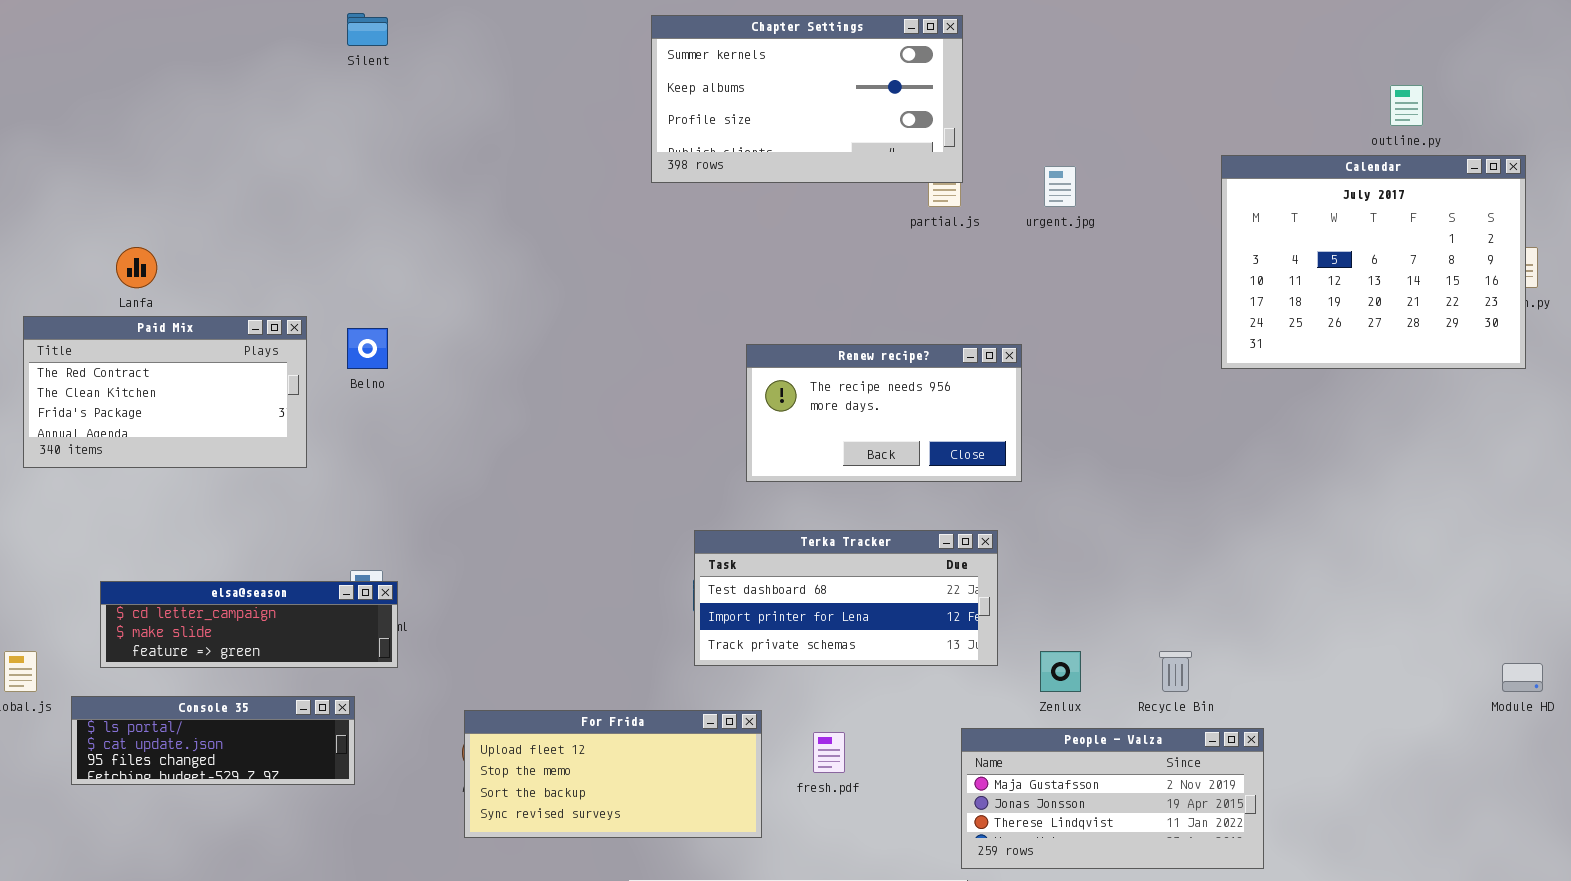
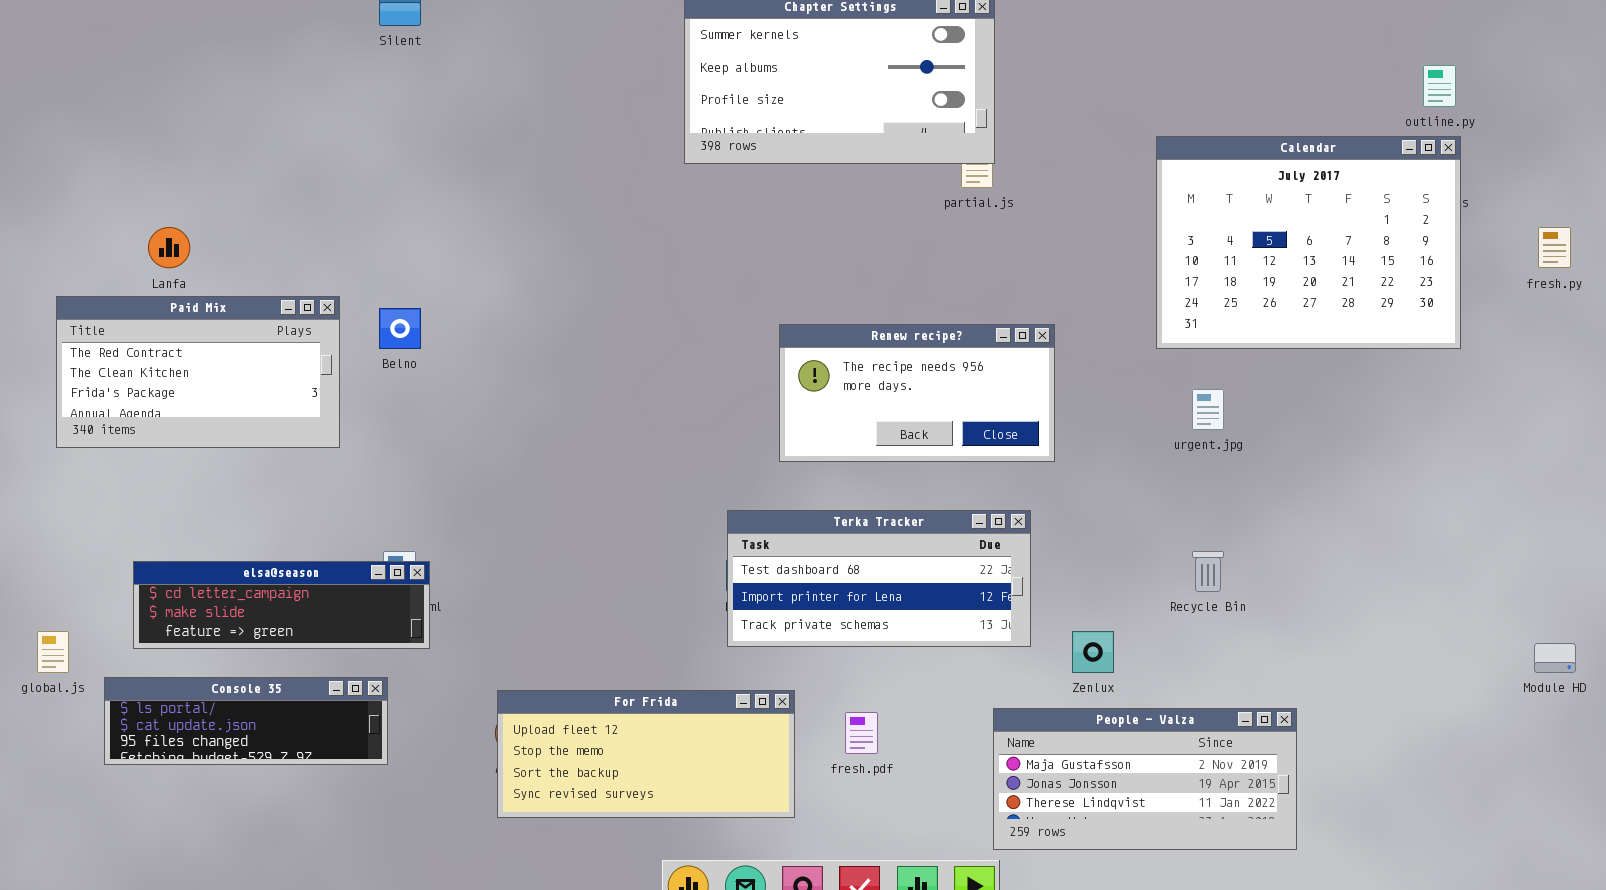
Calendar: [1221,155,1526,369] -> [1156,136,1461,349], moved
urgent.jpg: [1044,166,1076,207] -> [1192,389,1224,430], moved
Recycle Bin: [1159,651,1192,692] -> [1192,551,1224,592], moved

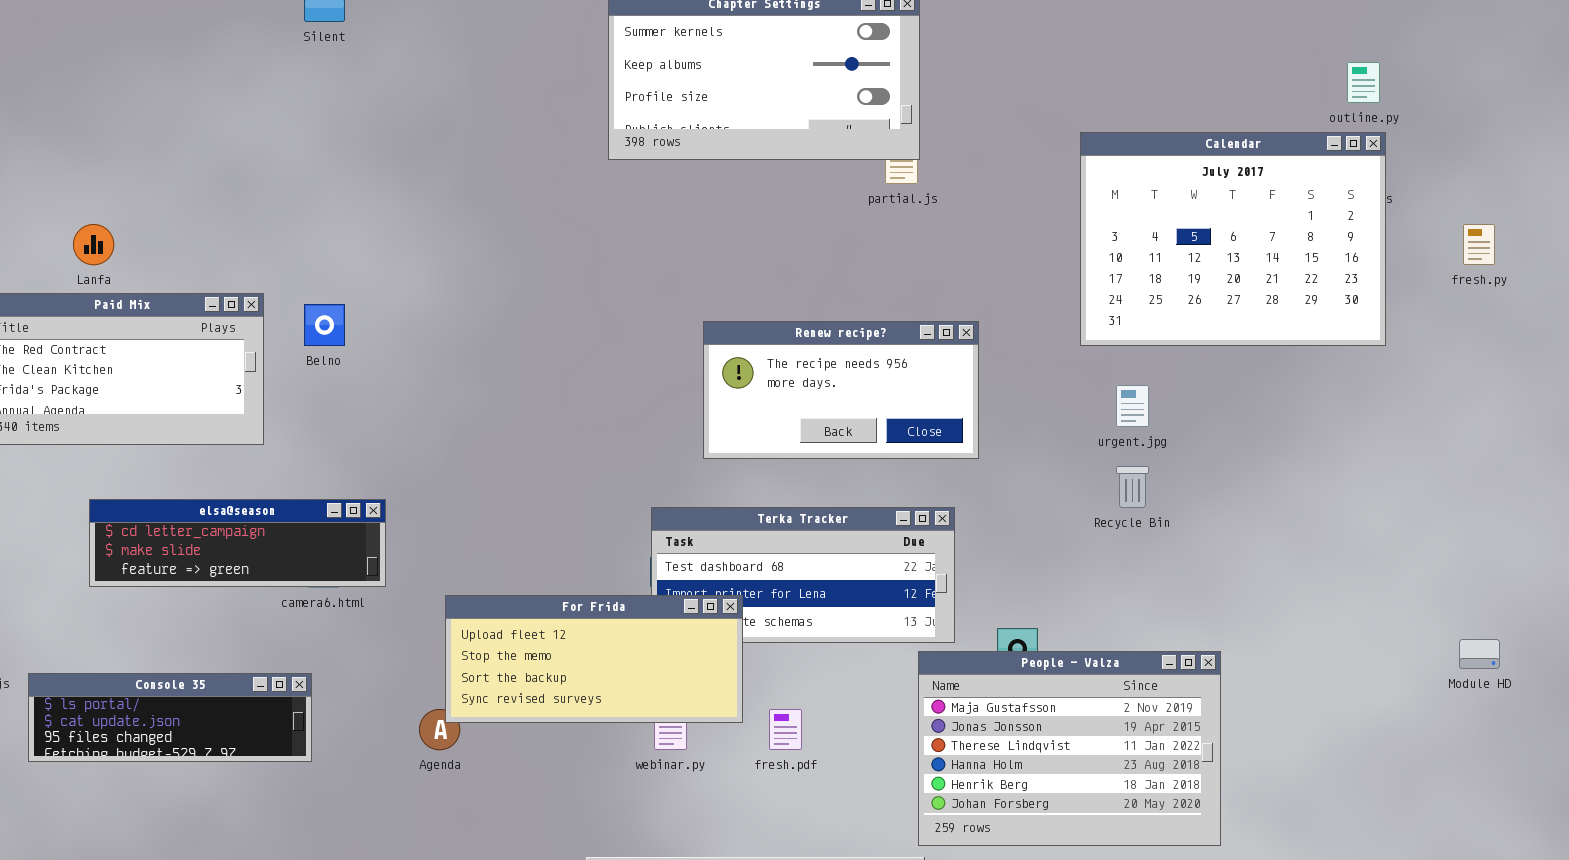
Recycle Bin: [1192,551,1224,592] -> [1116,466,1149,508], moved
elsa@season: [133,561,430,649] -> [89,499,386,587], moved
For Frida: [497,690,795,818] -> [445,595,743,723], moved
People - Valza: [993,708,1297,850] -> [918,651,1221,846], resized

